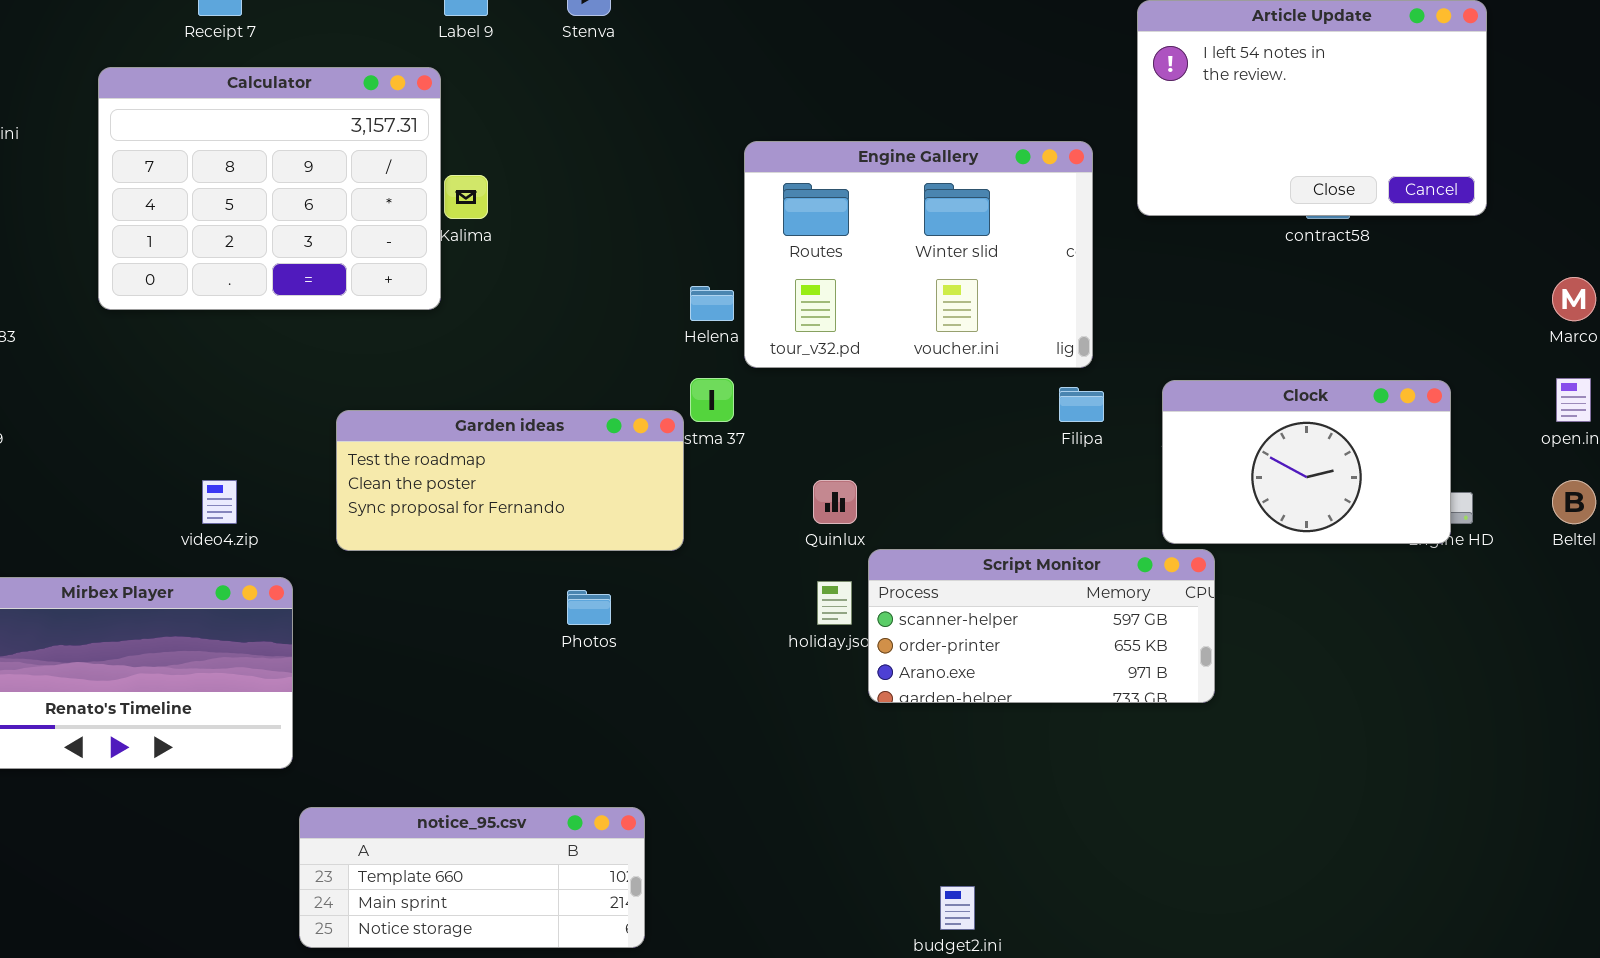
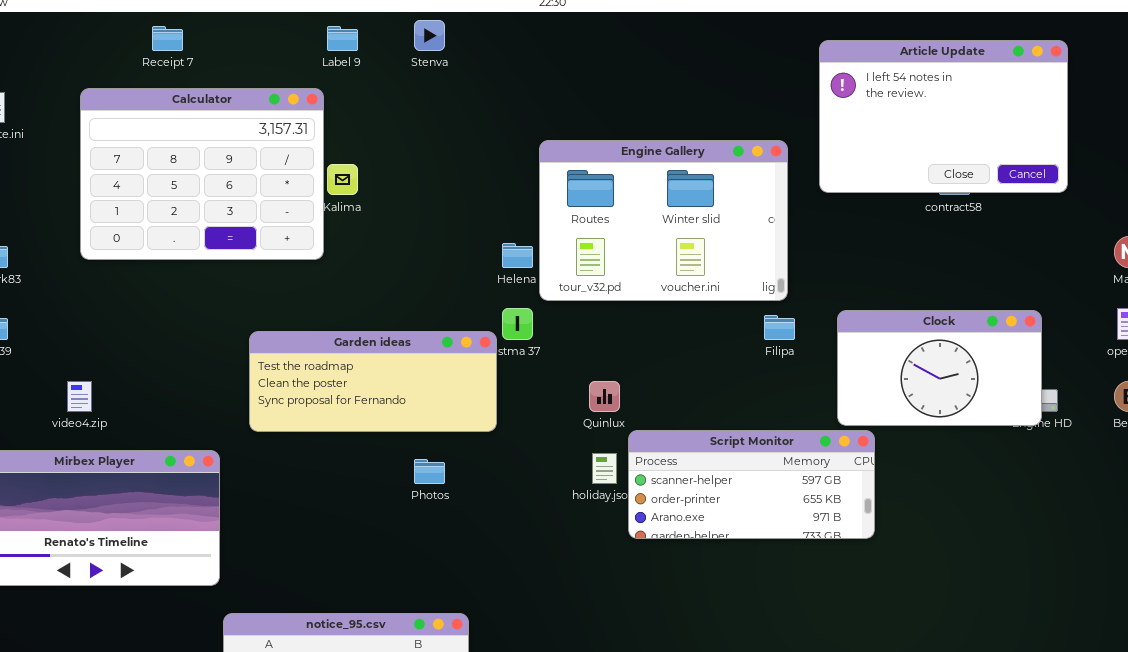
video4.zip: [202,480,237,524] -> [67,381,92,412], moved

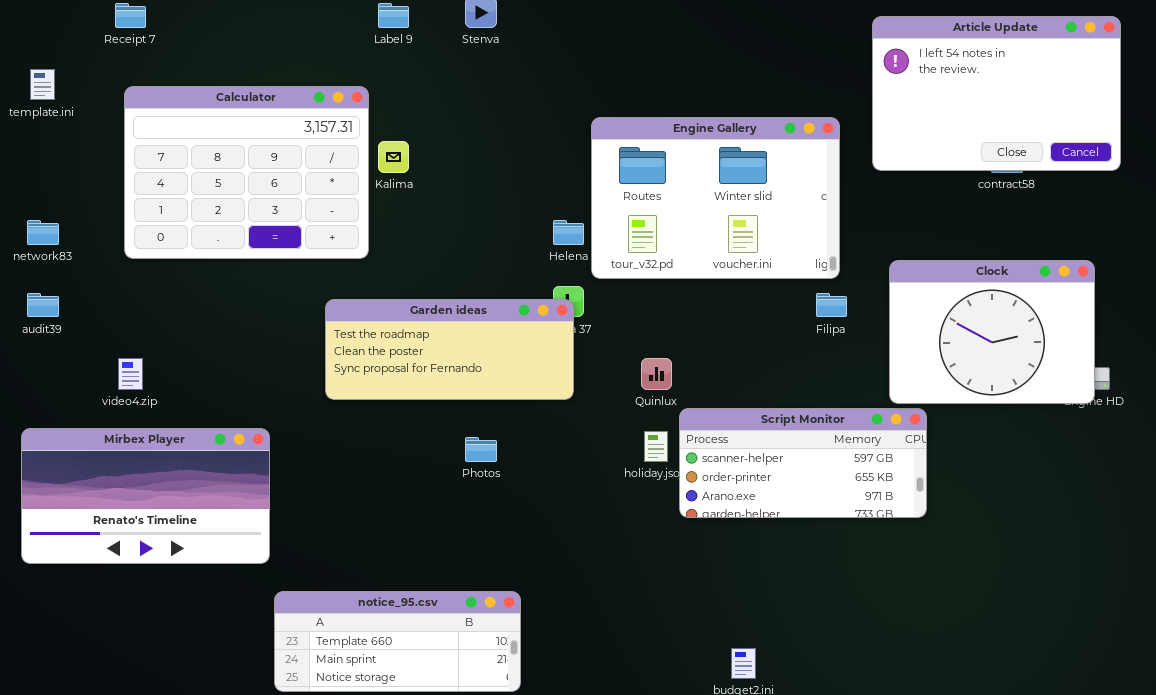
Receipt 7: [152,26,183,51] -> [115,3,146,28], moved
Calculator: [80,88,324,260] -> [124,86,369,259], moved
Clock: [837,310,1042,426] -> [889,260,1095,404], resized
Garden ideas: [249,331,497,432] -> [325,299,574,400], moved

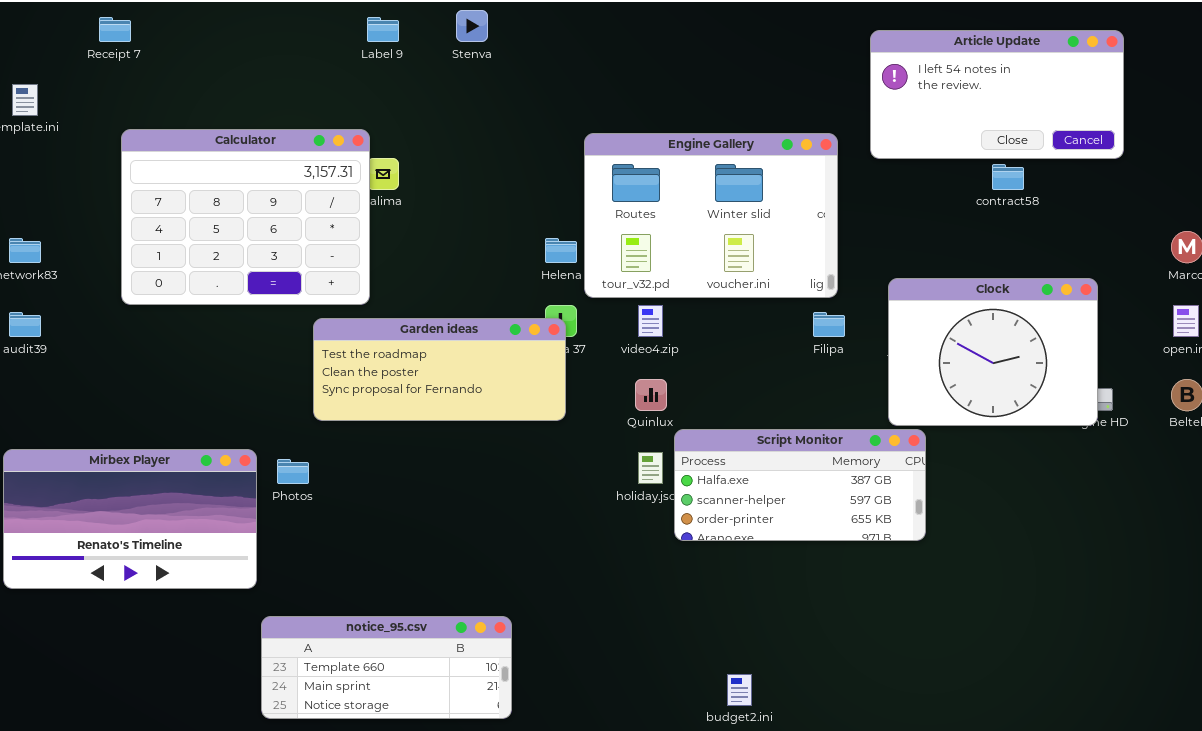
Article Update: [872,16,1121,171] -> [870,30,1124,159], resized
Calculator: [124,86,369,259] -> [121,129,370,305], moved
video4.zip: [118,358,143,390] -> [638,305,663,337], moved
Script Monitor: [679,408,927,518] -> [674,429,926,541], scrolled up 1 row
Photos: [465,437,497,462] -> [277,459,309,484], moved

